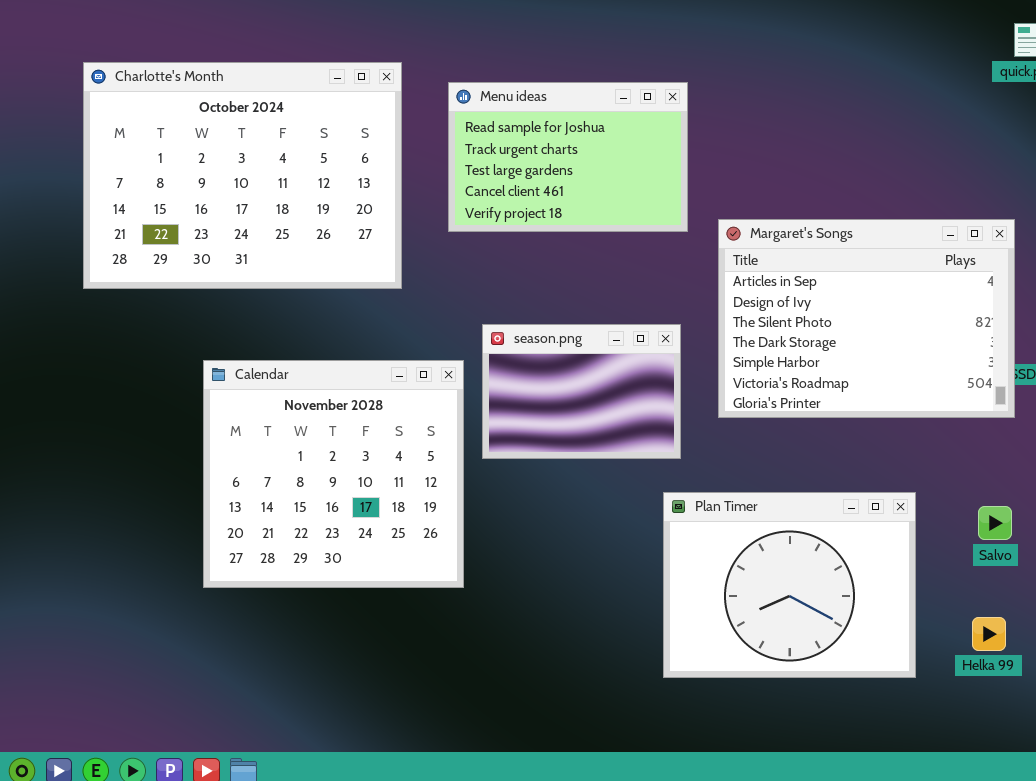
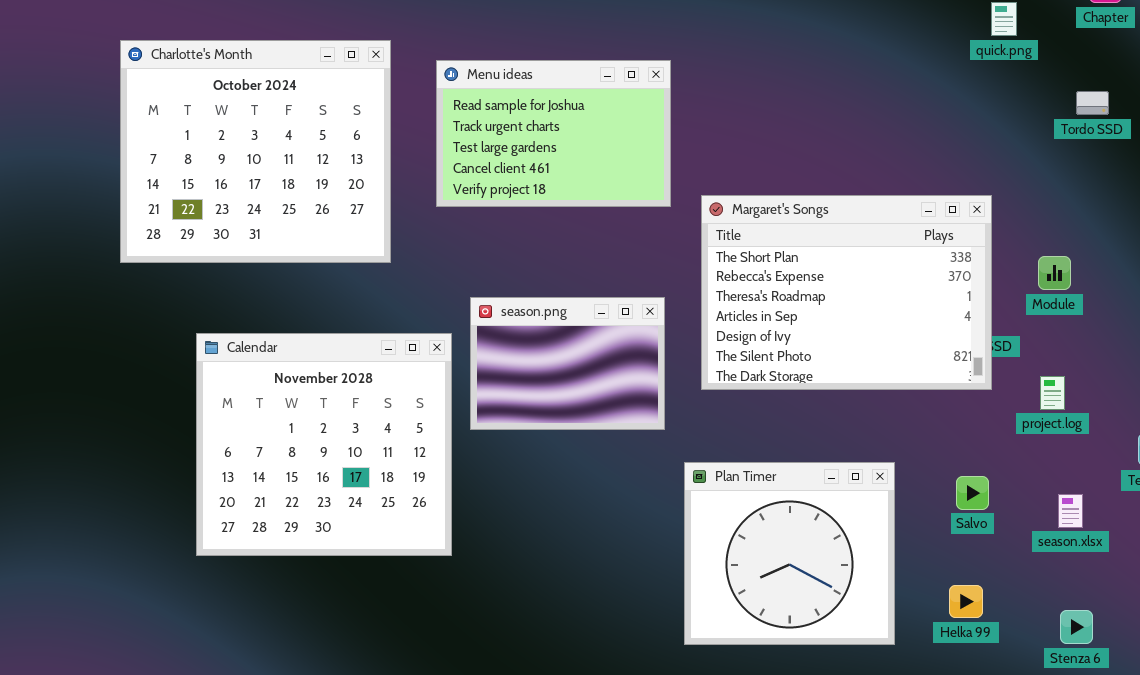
Charlotte's Month: [83,62,402,289] -> [120,40,391,263], resized
Margaret's Songs: [718,219,1015,418] -> [701,195,992,390], scrolled up 3 rows
Plan Timer: [663,492,916,678] -> [684,462,895,645], resized

